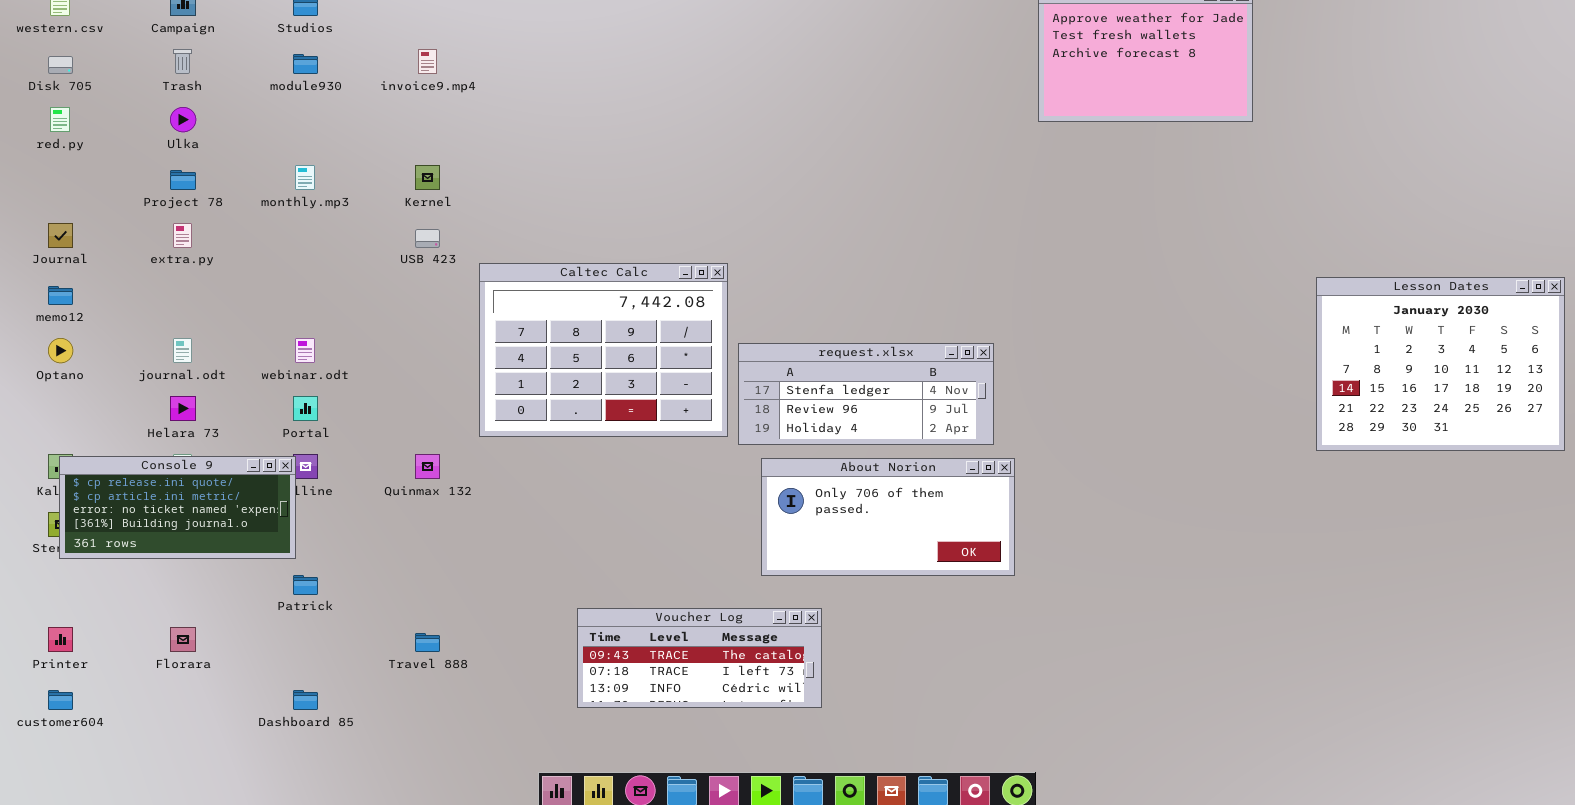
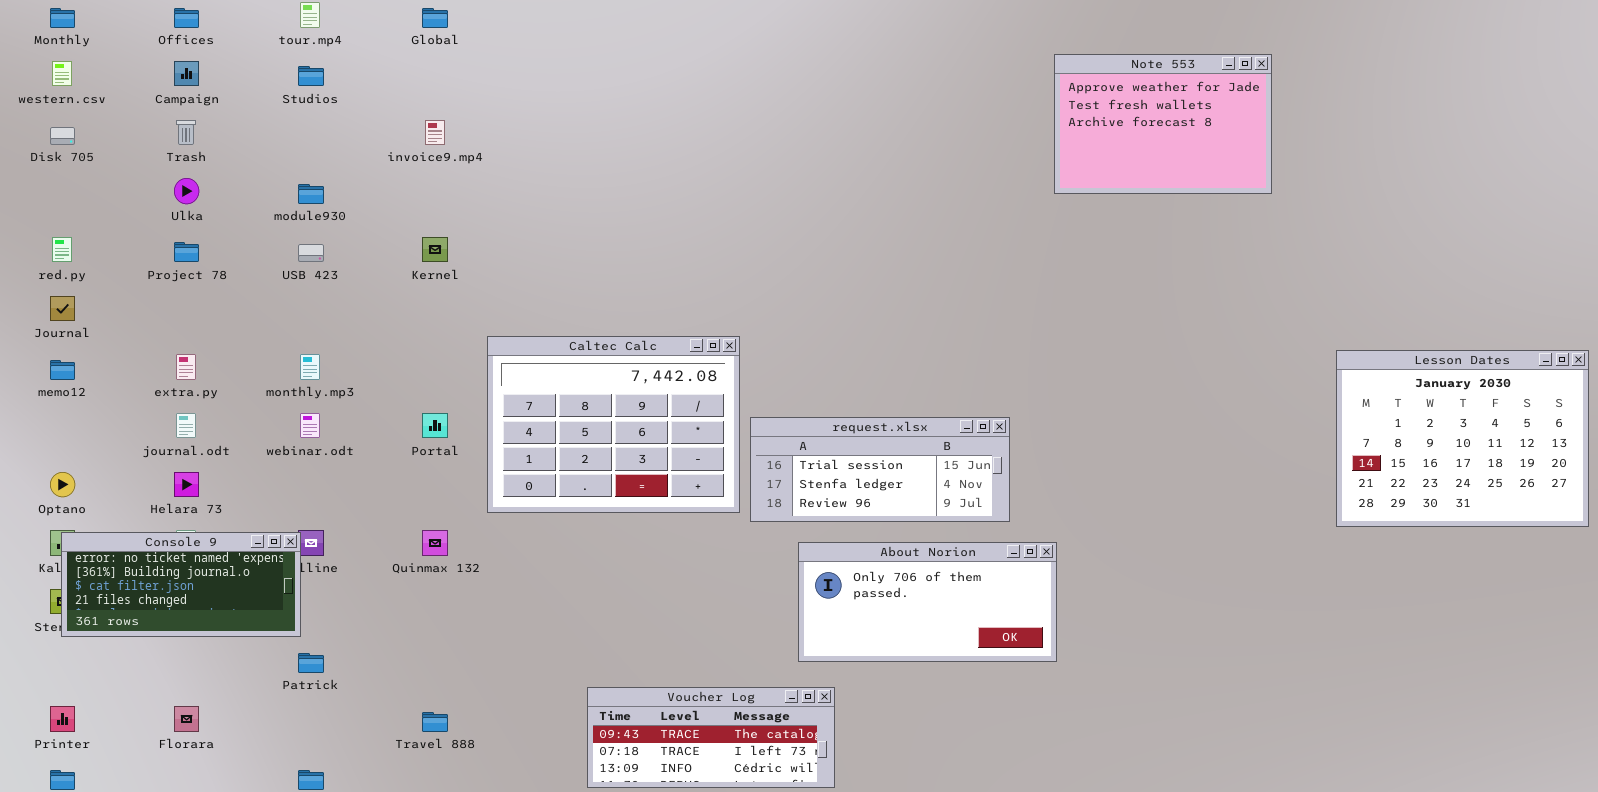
module930: [293,54,318,74] -> [298,184,324,204], moved
red.py: [50,107,70,132] -> [52,237,72,262], moved
monthly.mp3: [295,165,315,190] -> [300,354,320,380], moved
extra.py: [173,223,192,248] -> [176,354,196,380], moved
USB 423: [415,229,440,248] -> [298,244,324,262], moved
Optano: [48,338,73,363] -> [50,472,75,497], moved
request.xlsx: [738,343,994,445] -> [750,417,1010,522], scrolled up 1 row
Portal: [293,396,318,421] -> [422,413,448,438], moved
Console 9: [59,456,296,559] -> [61,532,301,637], scrolled down 2 rows
About Norion: [761,458,1015,576] -> [798,542,1057,662], moved

